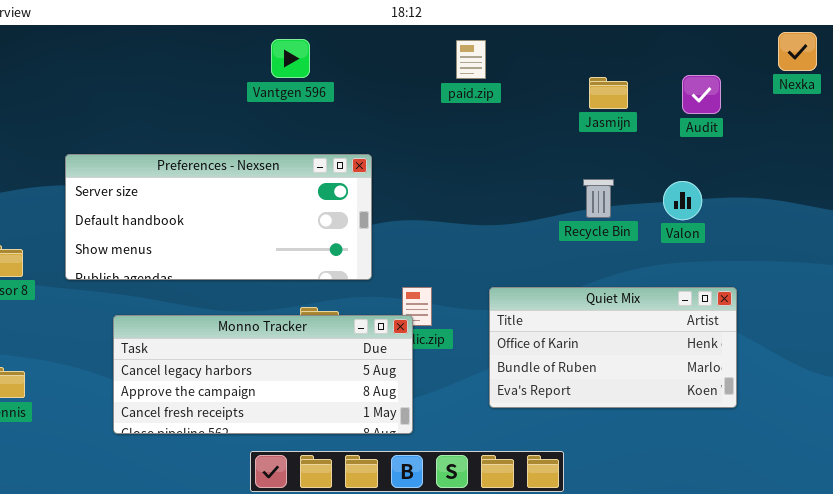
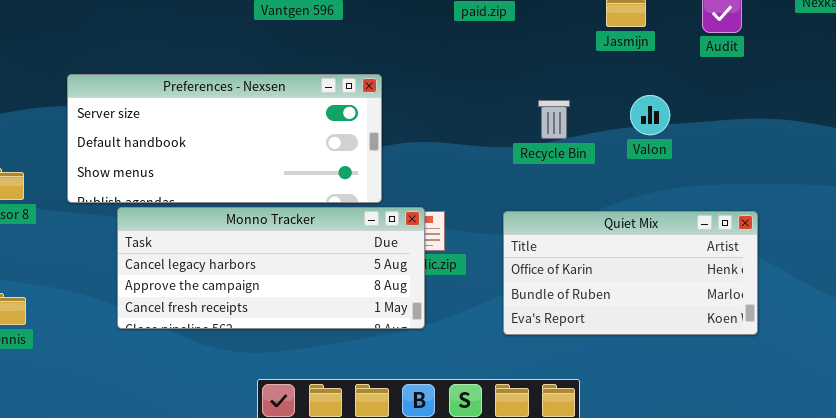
Recycle Bin: [583,179,614,218] -> [538,100,570,139], moved
Valon: [663,181,702,220] -> [630,95,670,135], moved
Monno Tracker: [113,315,413,434] -> [117,207,425,329], moved

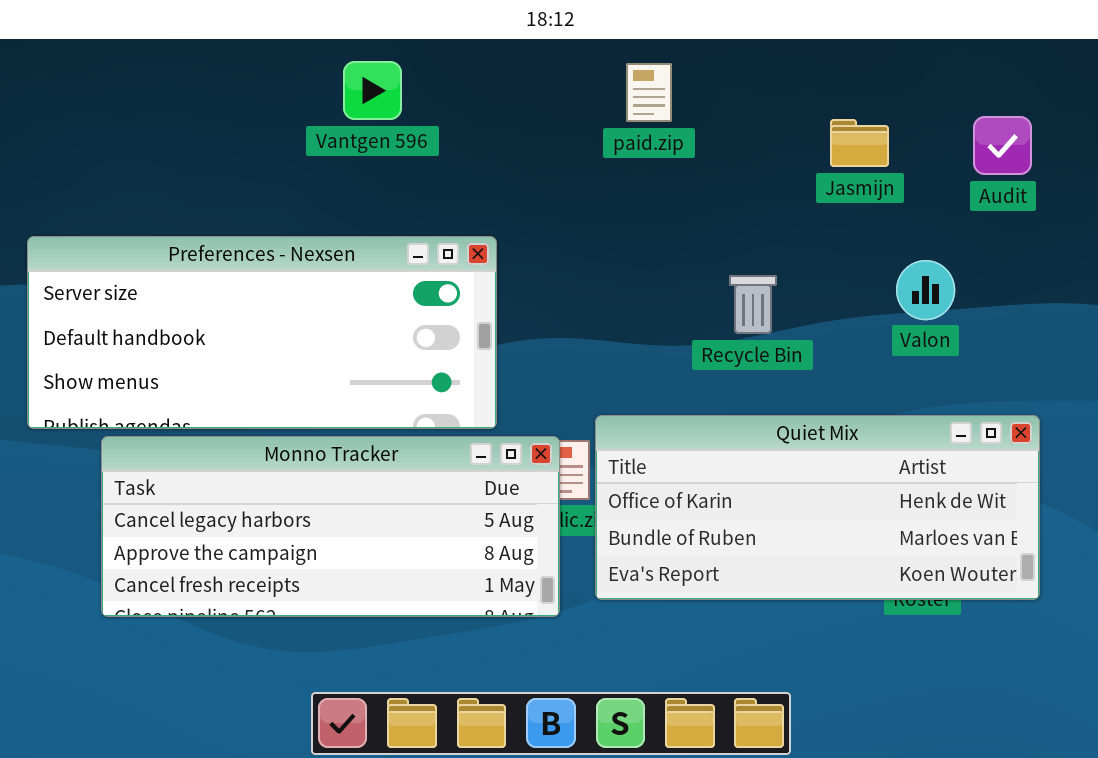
Valon: [630,95,670,135] -> [896,260,955,320], moved
Quiet Mix: [503,211,758,335] -> [595,415,1040,600], moved, resized

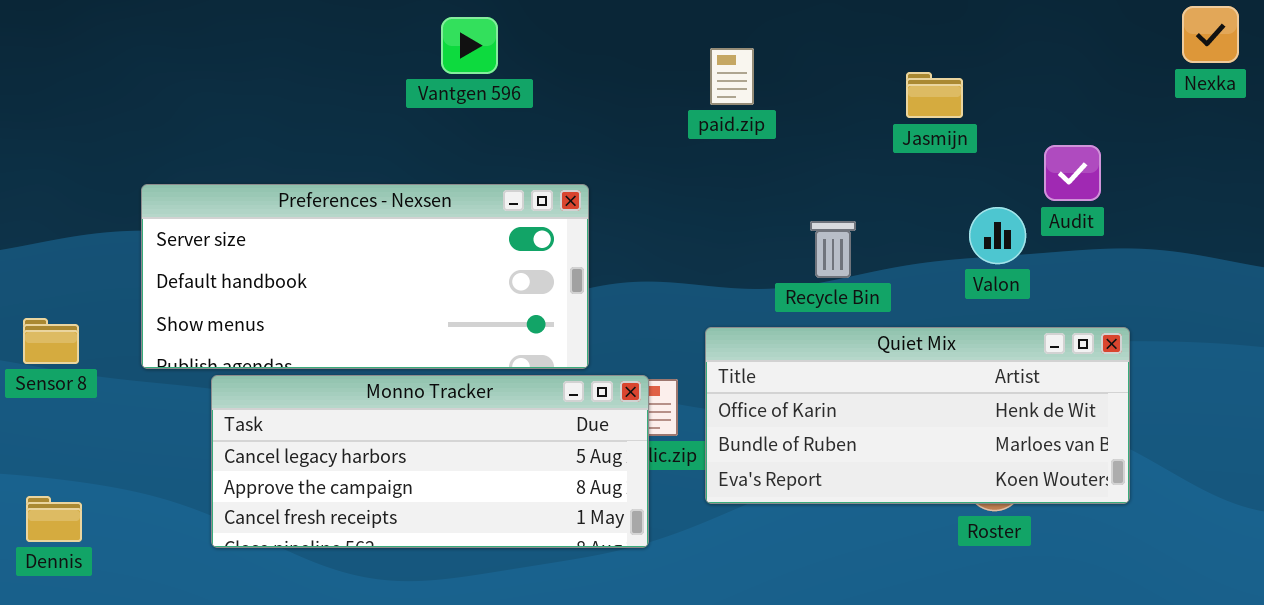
paid.zip: [626,63,672,122] -> [710,48,754,105], moved
Audit: [973,116,1032,175] -> [1044,145,1101,201], moved
Quiet Mix: [595,415,1040,600] -> [705,327,1130,504], moved

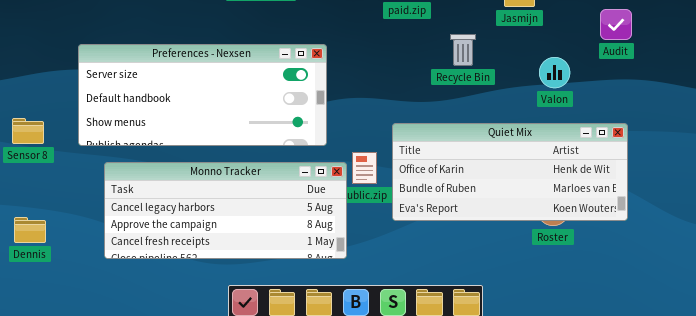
Audit: [1044,145,1101,201] -> [600,9,632,40], moved
Recycle Bin: [810,221,856,278] -> [450,34,476,66], moved
Monno Tracker: [211,375,649,548] -> [104,162,347,259], moved

